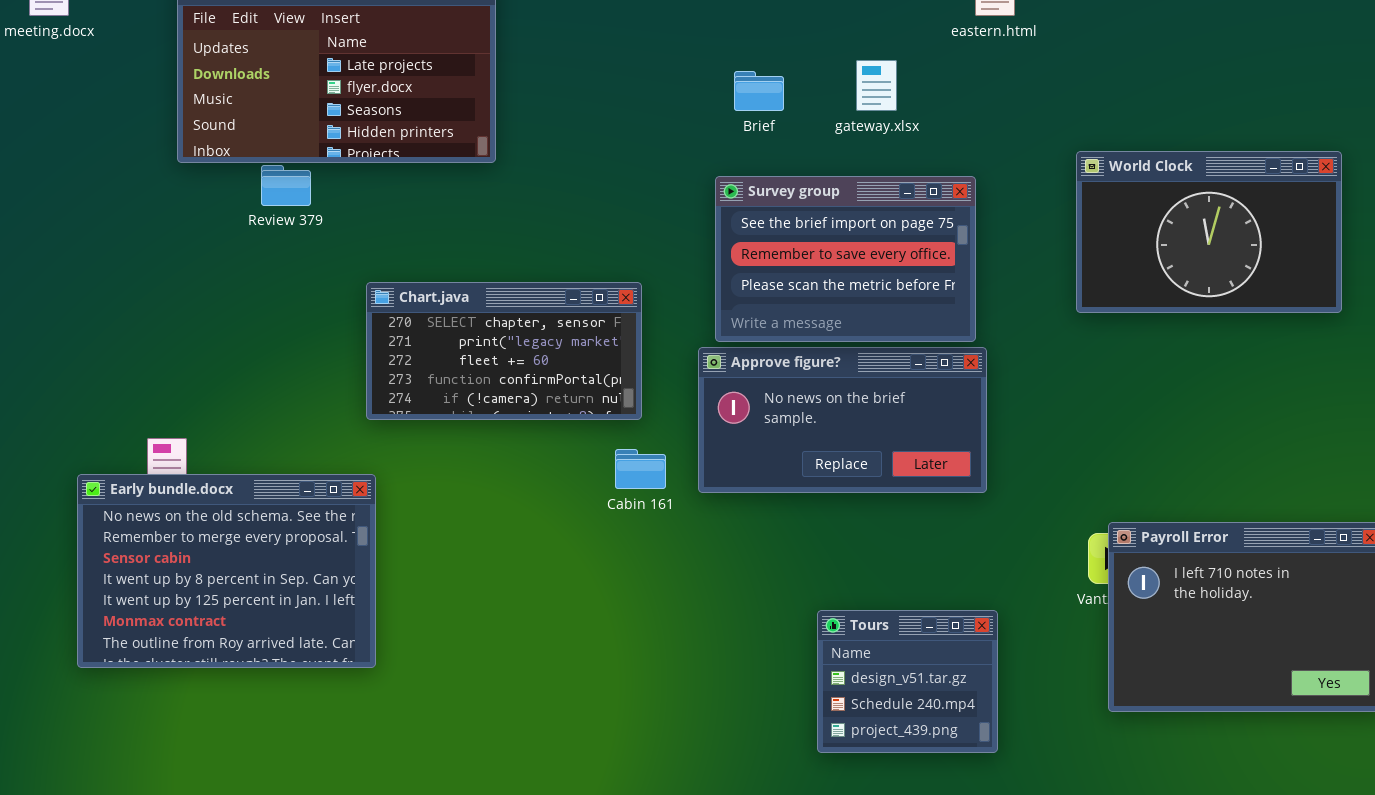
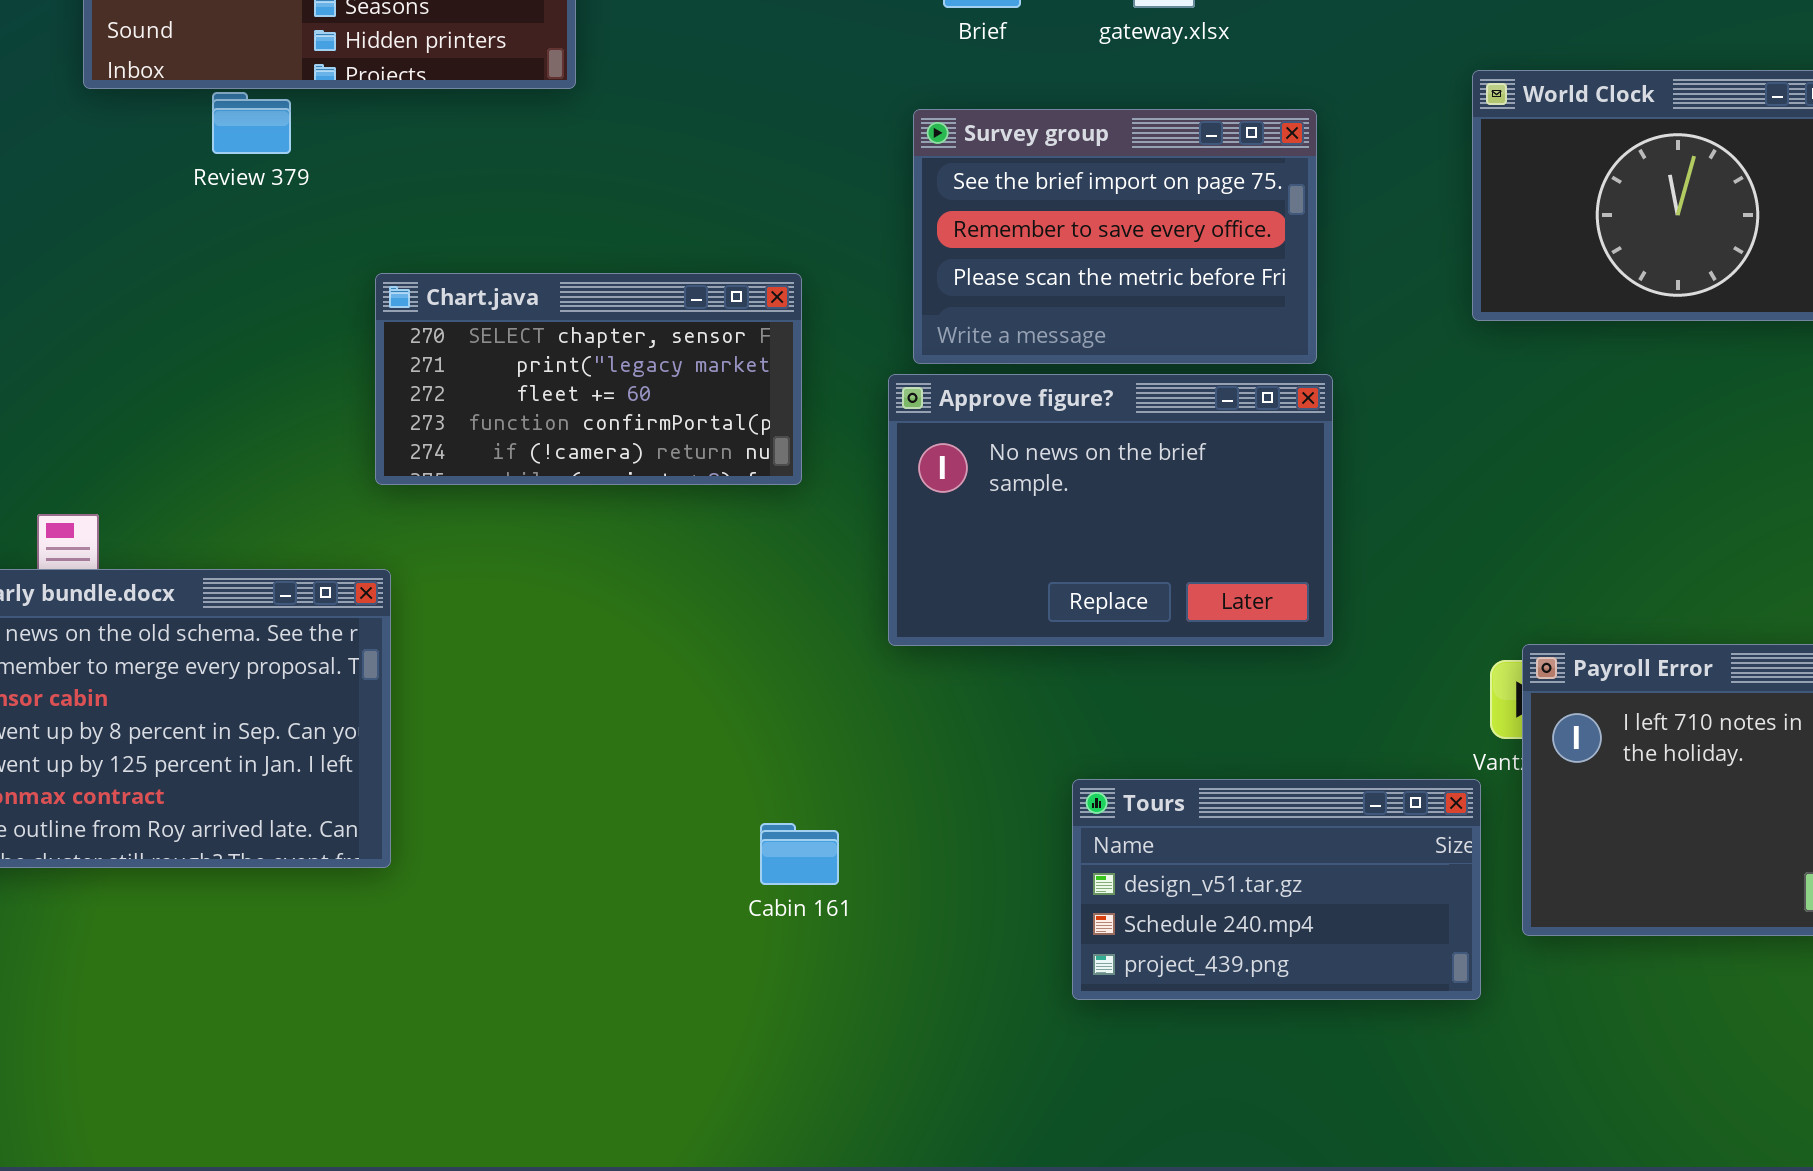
Approve figure?: [698,347,987,493] -> [888,374,1333,646], resized
Cabin 161: [615,449,666,489] -> [760,823,839,885], moved
Tours: [817,610,998,753] -> [1072,779,1481,1000], resized

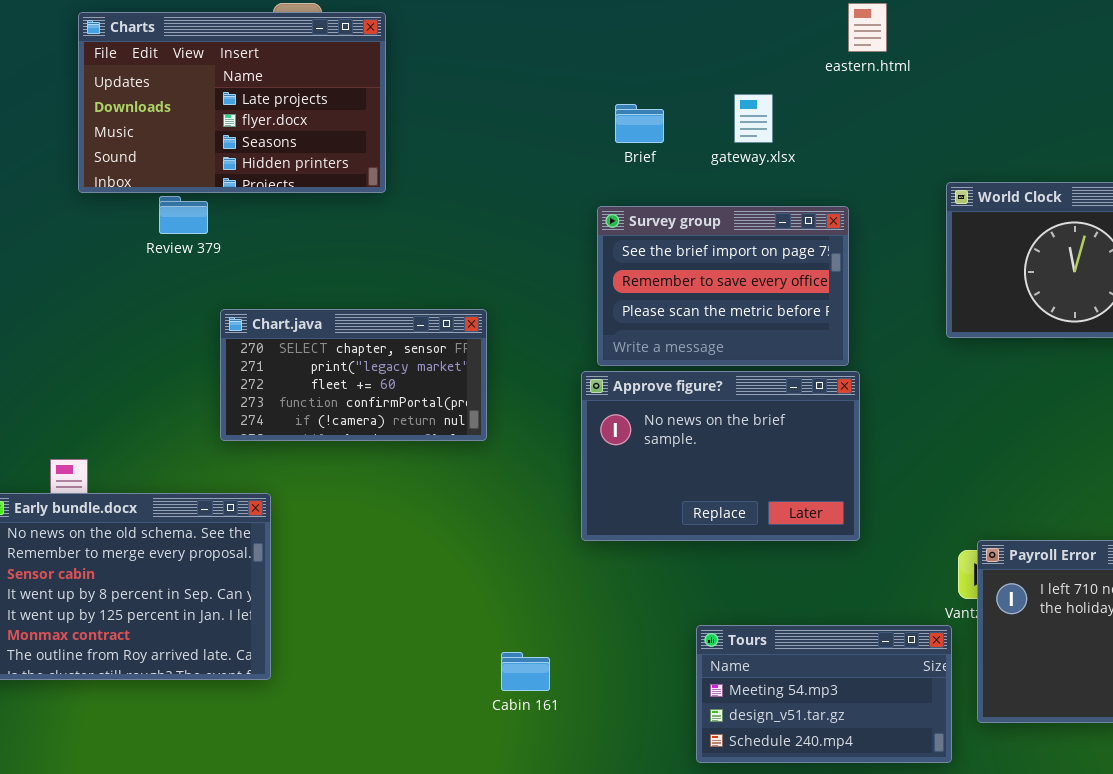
Chart.java: [375,273,802,485] -> [220,309,487,441], moved
Tours: [1072,779,1481,1000] -> [696,625,952,763], scrolled up 1 row

